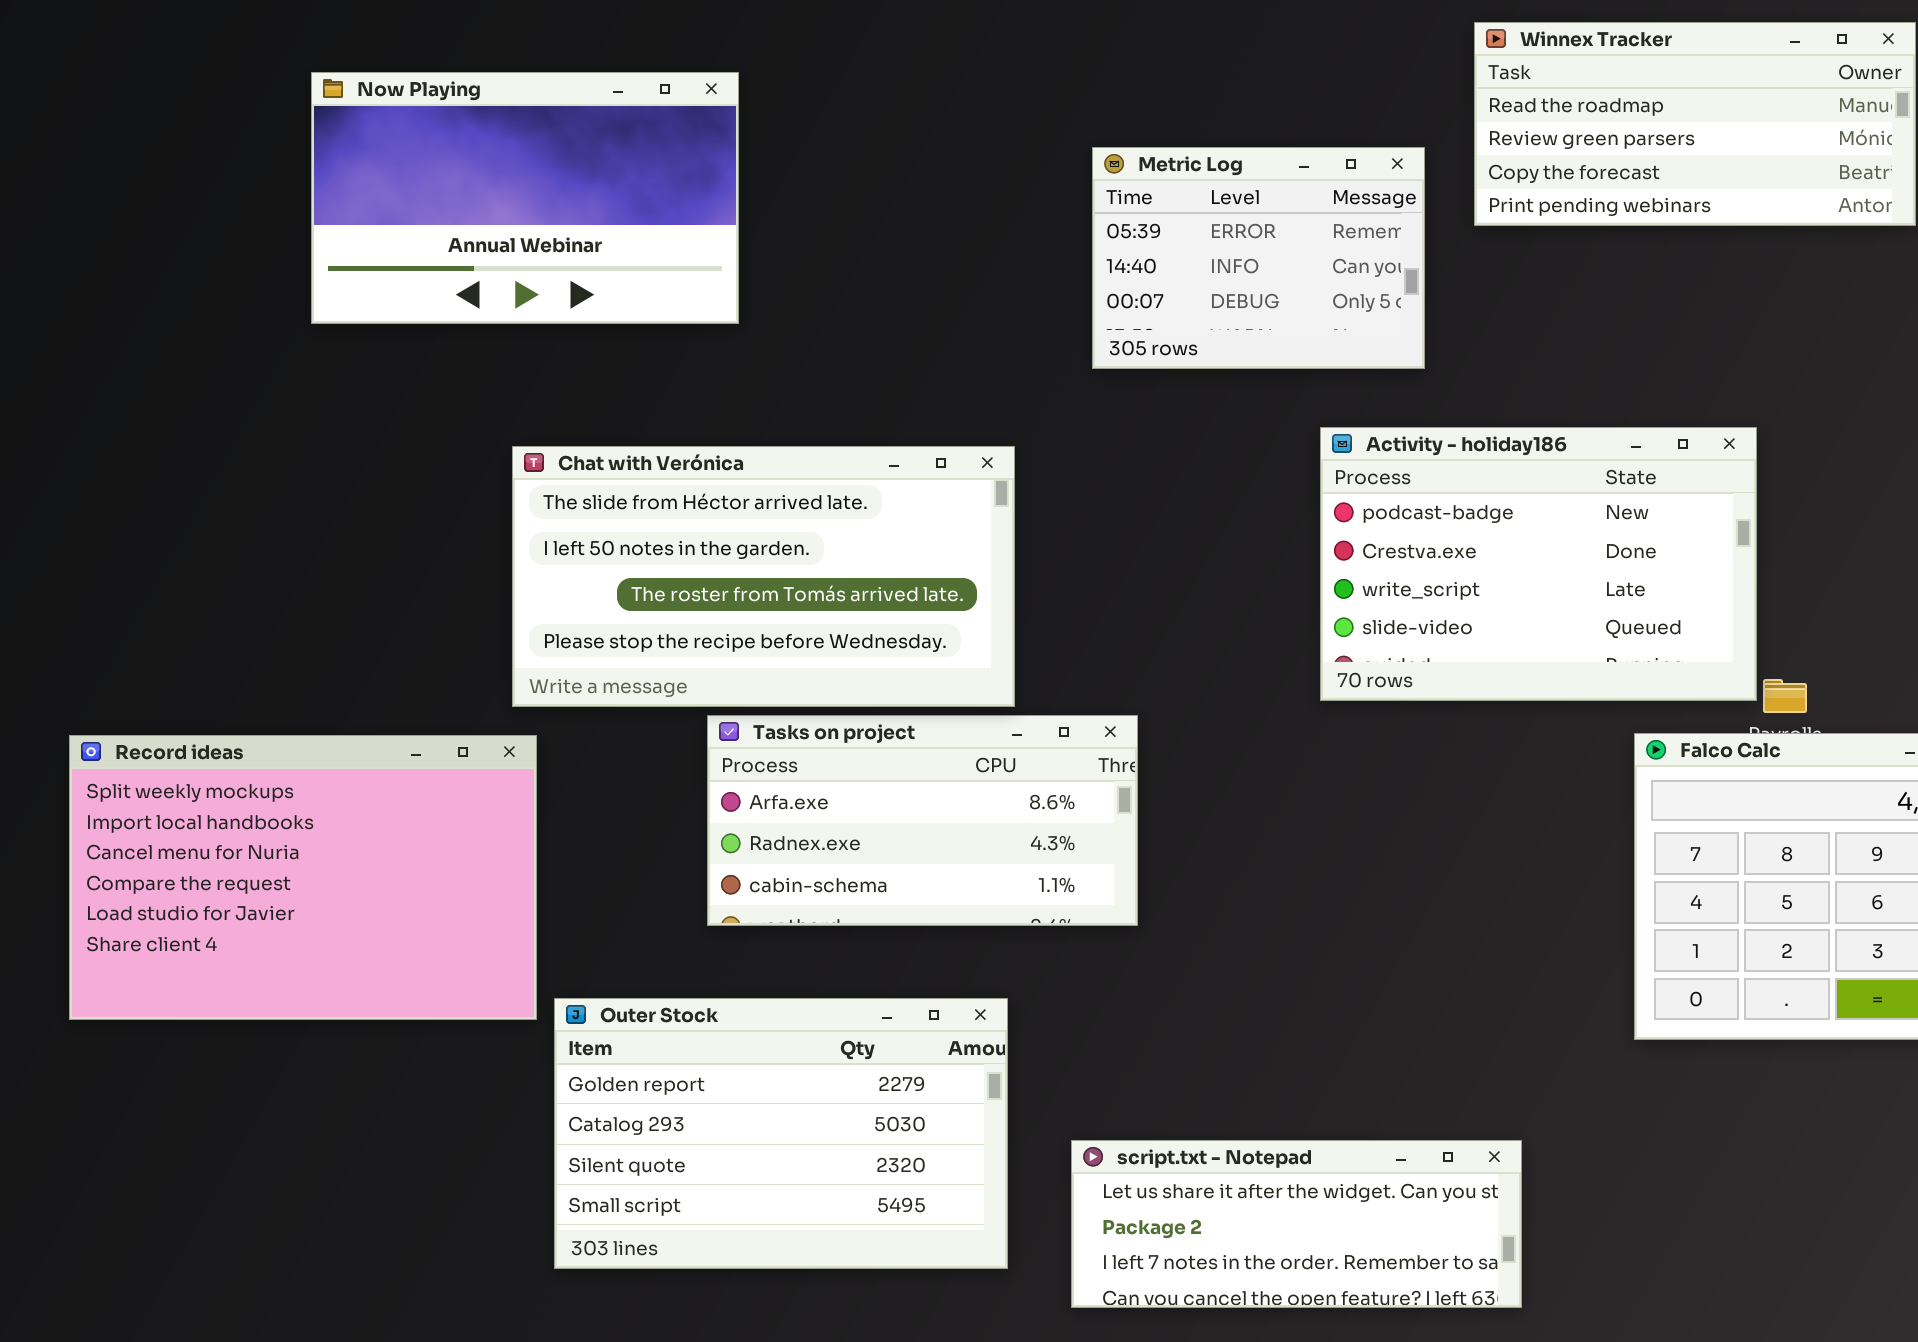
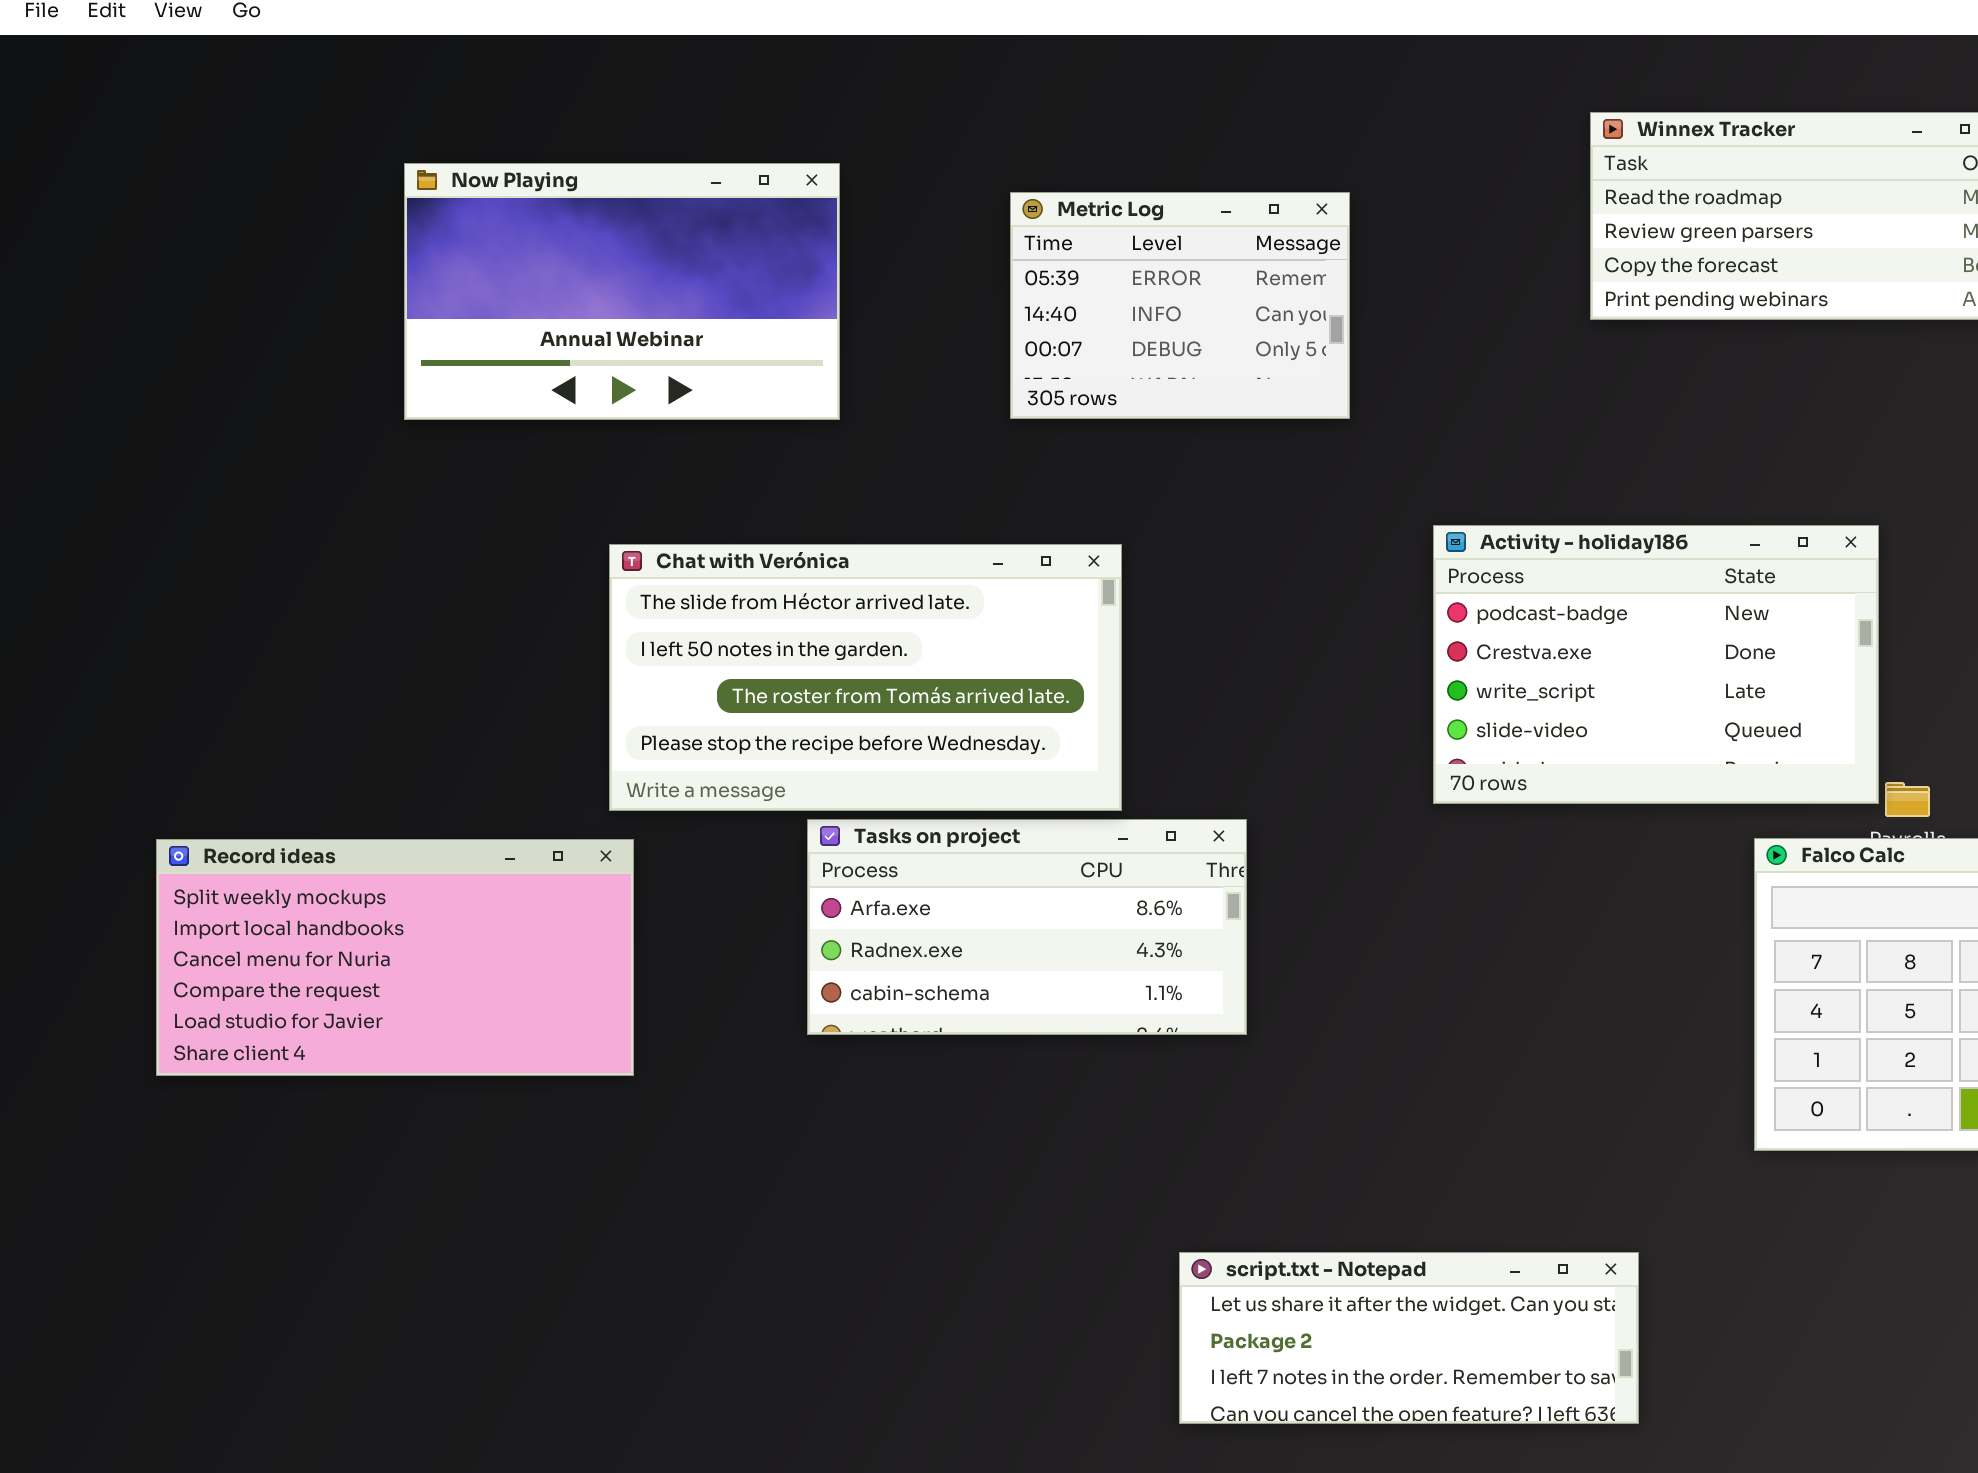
Metric Log: [1092,147,1425,369] -> [1010,192,1350,419], moved
Record ideas: [69,735,537,1020] -> [156,839,634,1076], resized
Outer Stock: [554,998,1008,1269] -> none, closed

